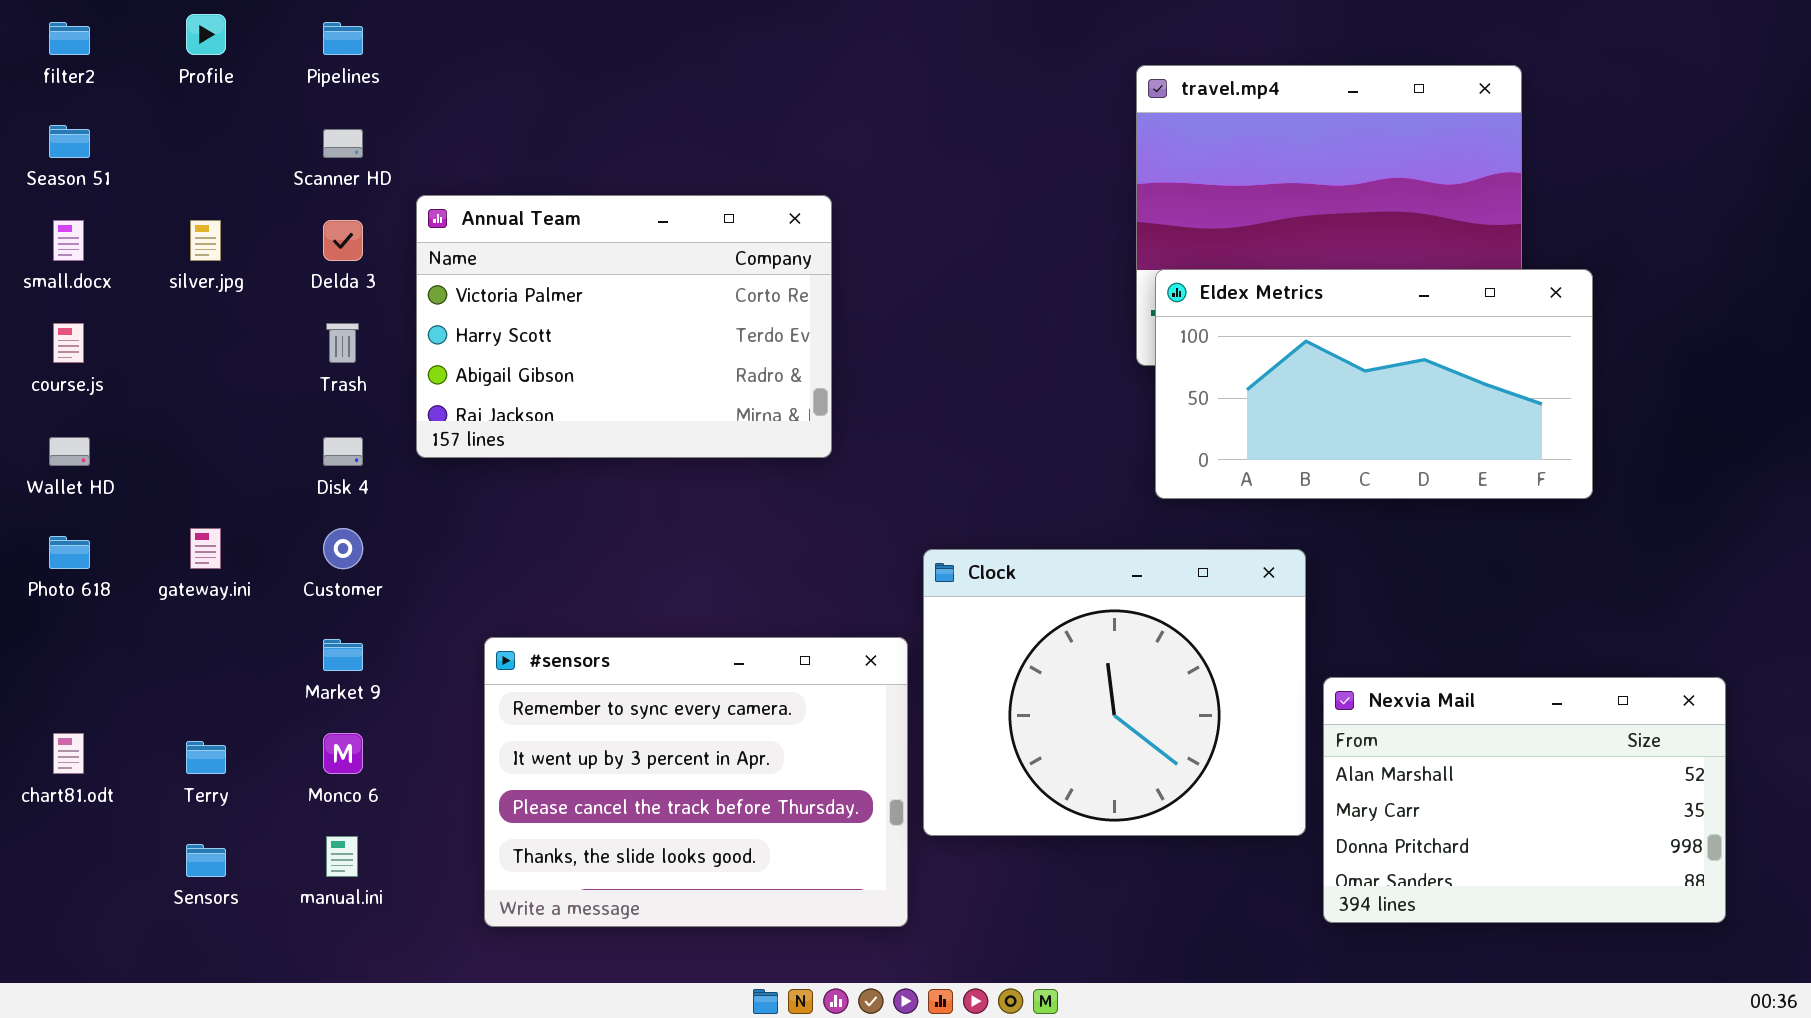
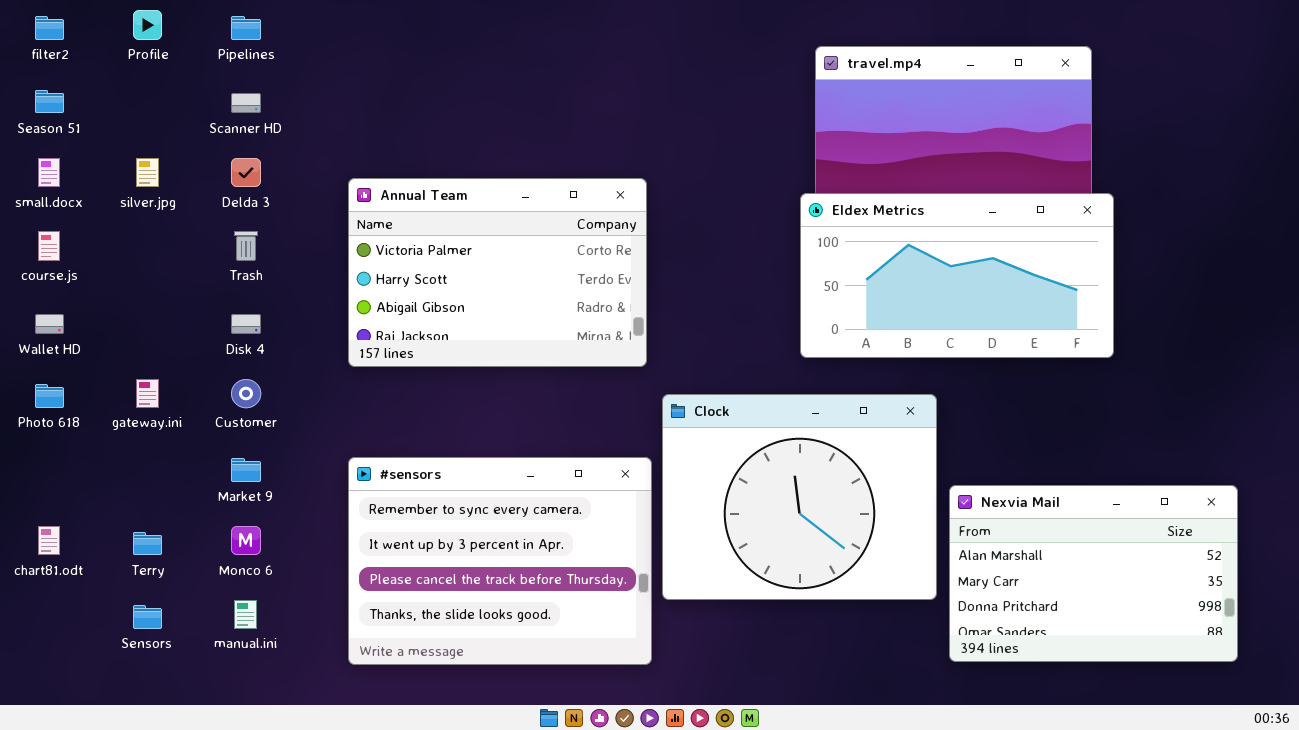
Annual Team: [416,195,832,458] -> [348,178,647,367], moved
Eldex Metrics: [1155,269,1593,499] -> [800,193,1114,358], moved

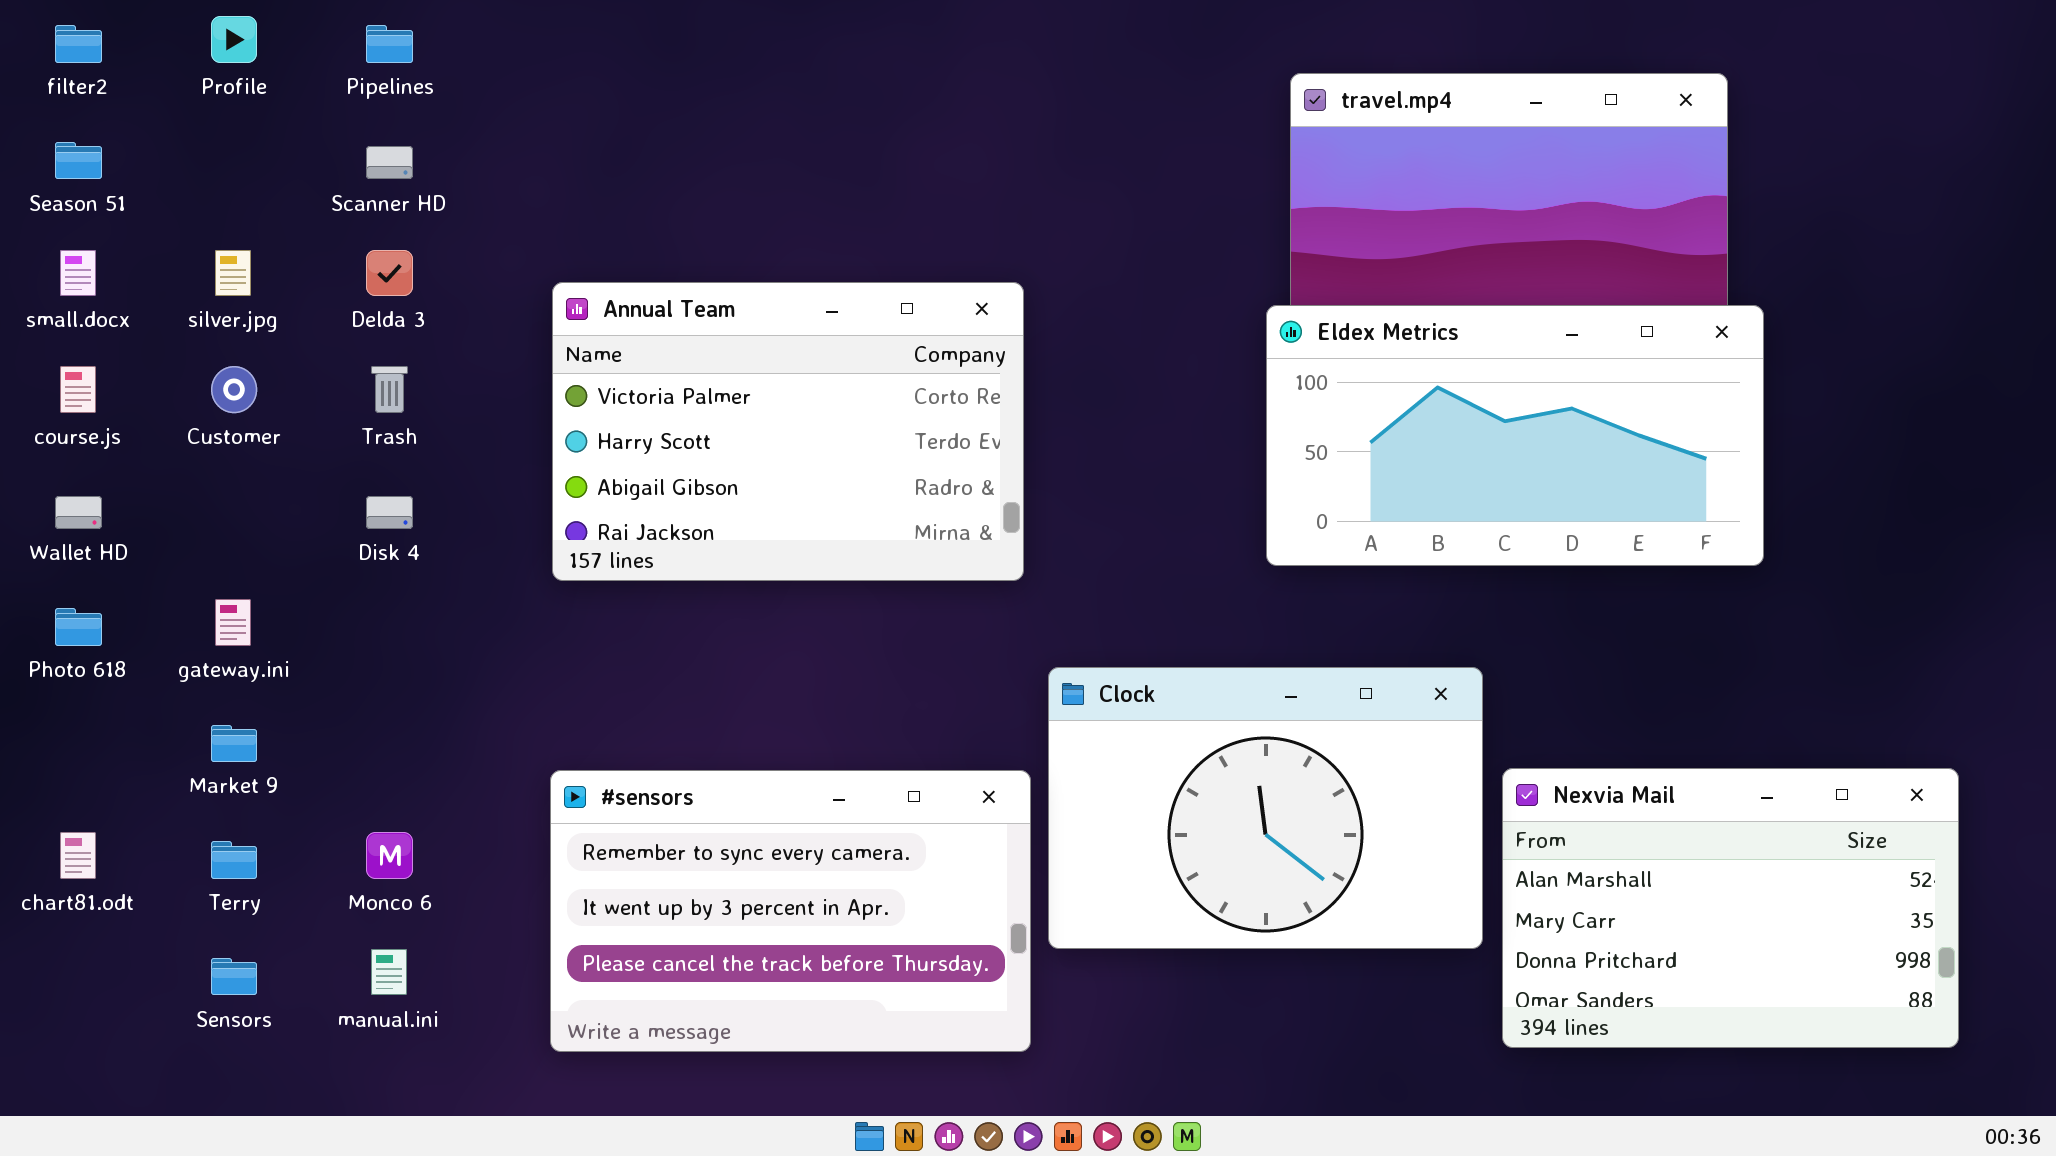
Customer: [231,379,261,408] -> [211,366,257,413], moved
Clock: [662,394,937,600] -> [1048,667,1483,949], resized
#sensors: [348,457,652,665] -> [550,770,1031,1052], resized
Market 9: [231,458,261,482] -> [211,725,257,762], moved

